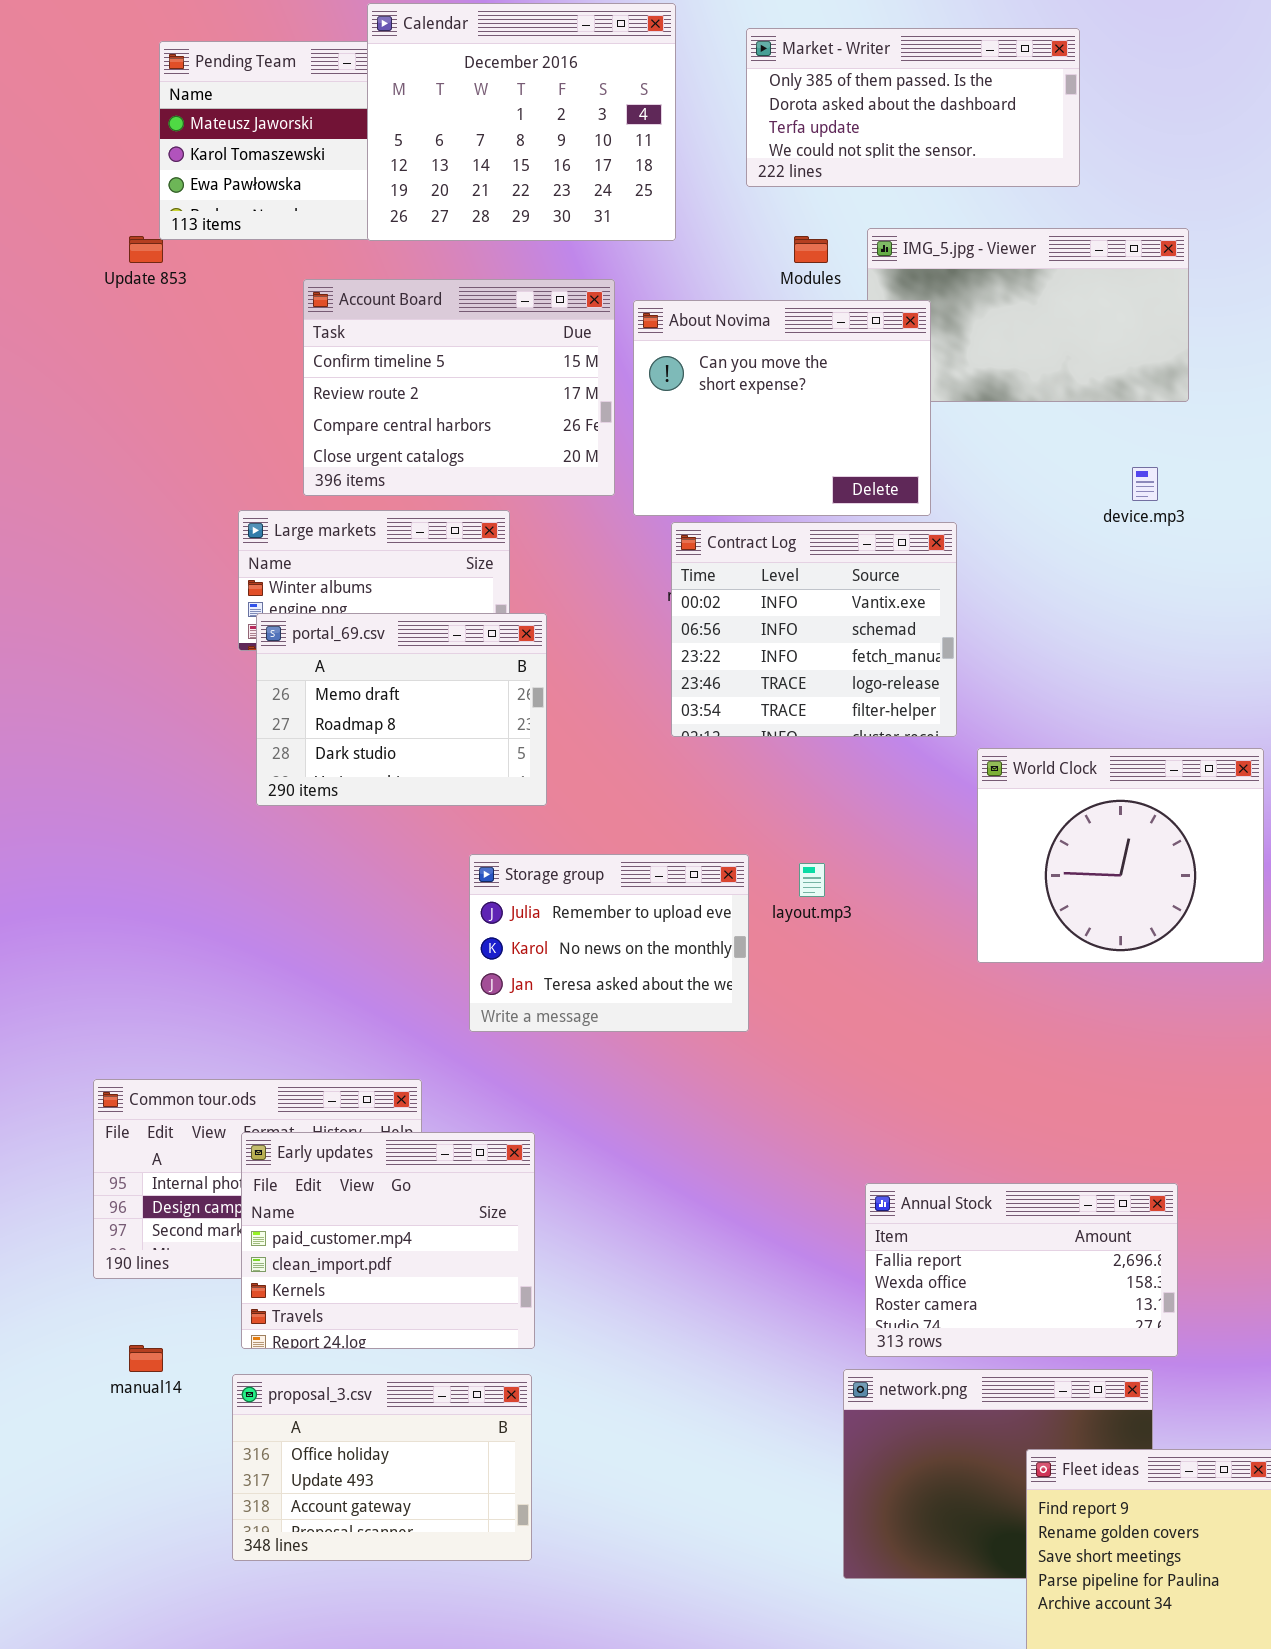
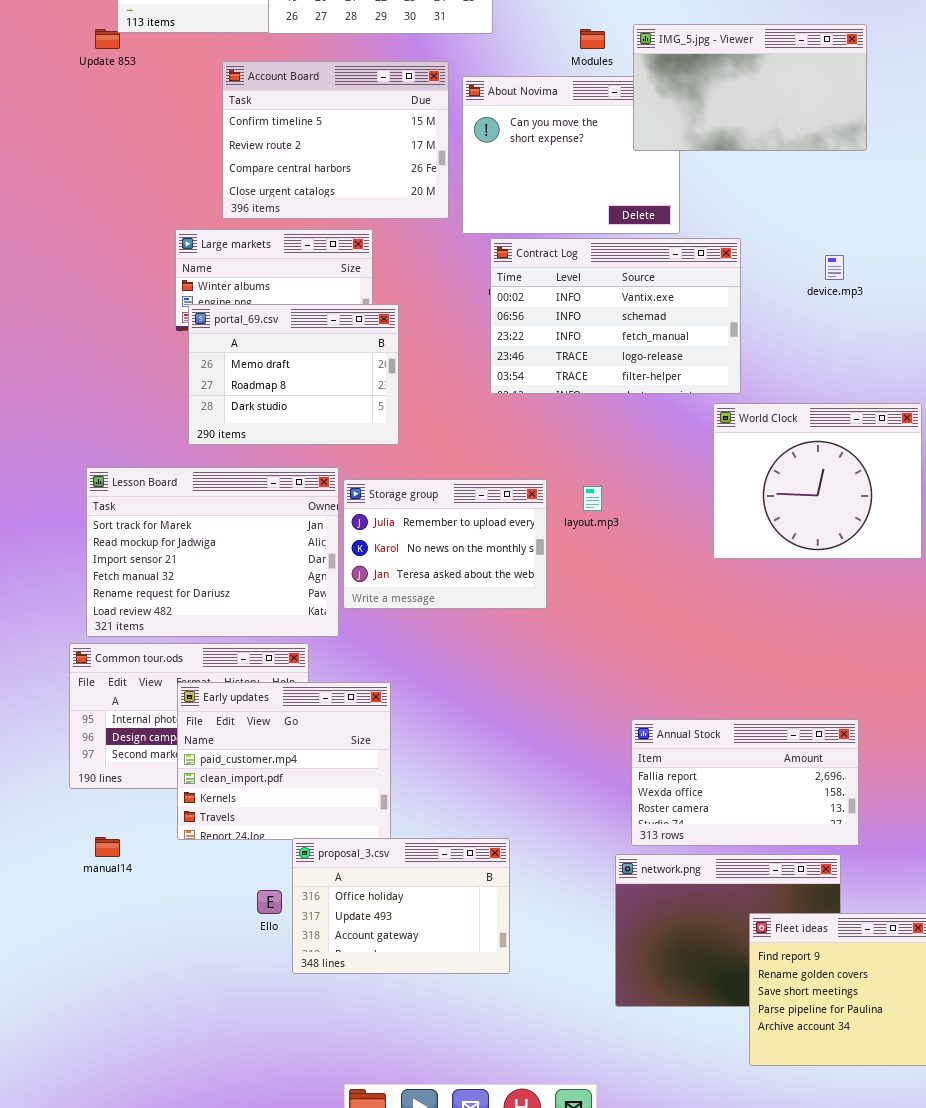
IMG_5.jpg - Viewer: [867,228,1189,402] -> [633,24,867,151], raised
device.mp3: [1132,467,1158,501] -> [825,255,844,280], moved
Contract Log: [671,522,957,737] -> [490,238,741,394], resized
Lesson Board: none -> [86,467,339,637], opened
proposal_3.csv: [232,1374,532,1561] -> [292,838,510,974], moved

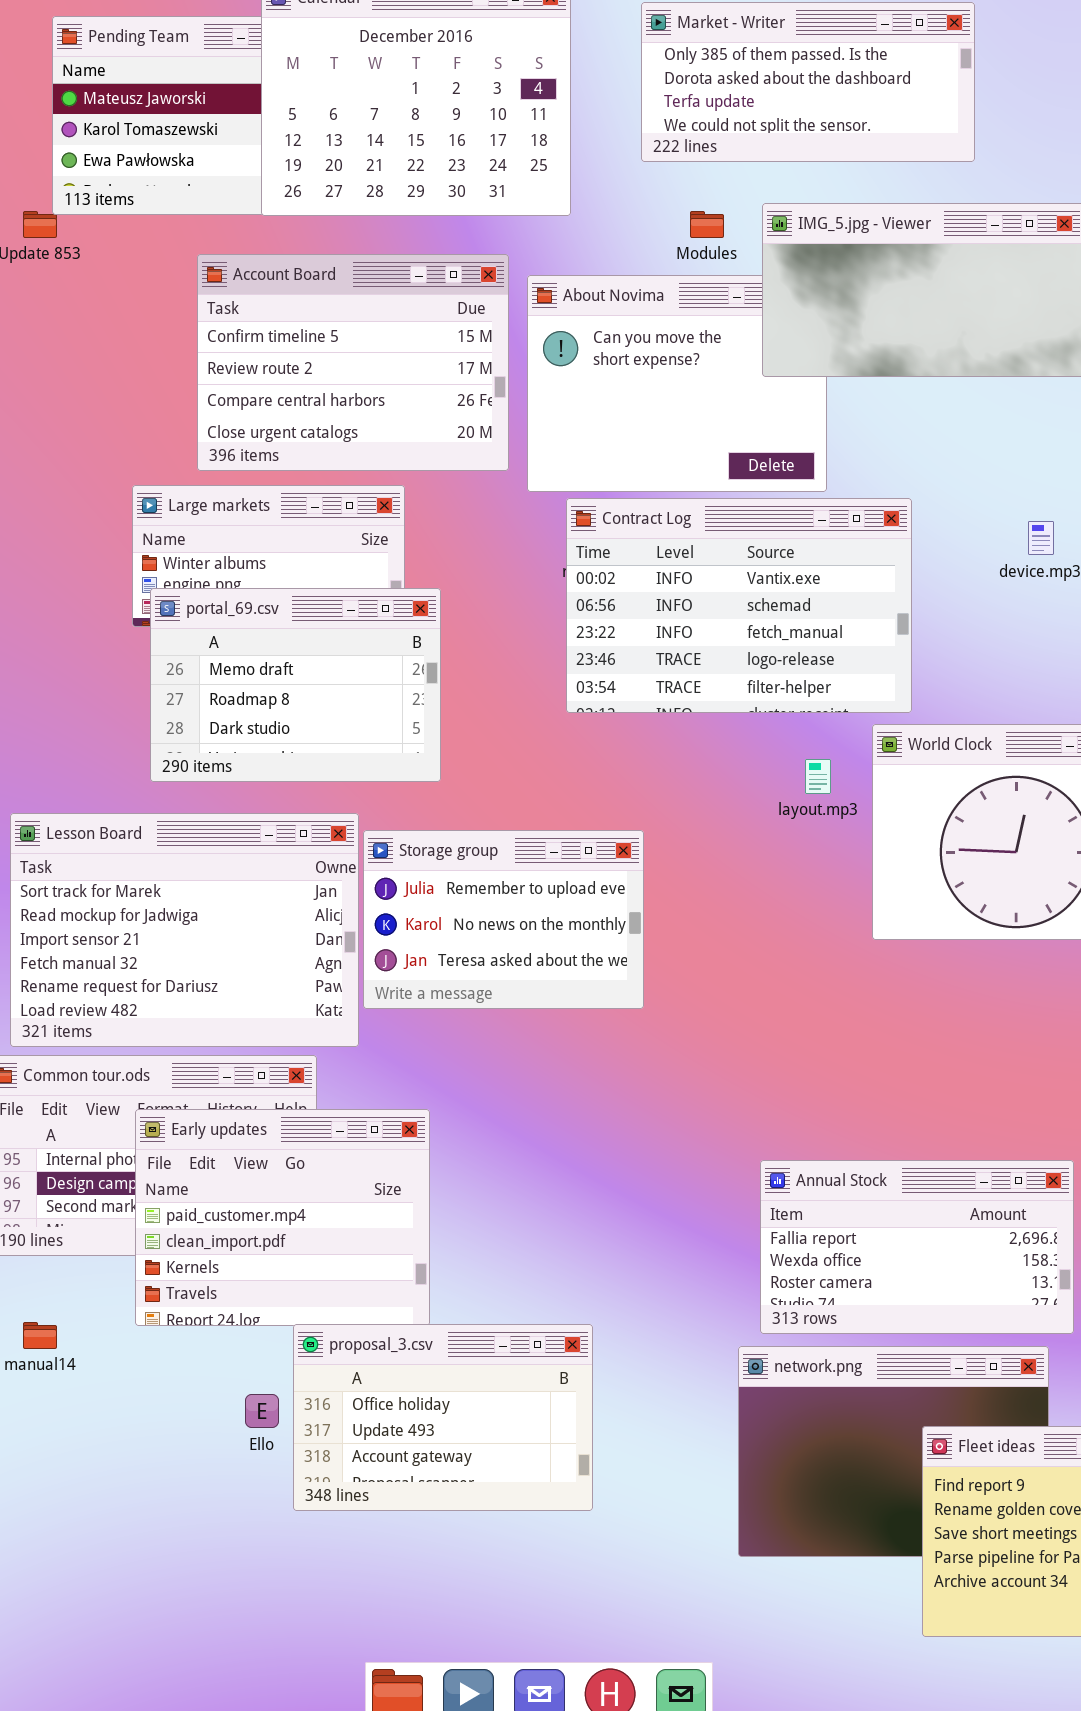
layout.mp3: [583,486,602,511] -> [805,759,831,794], moved

